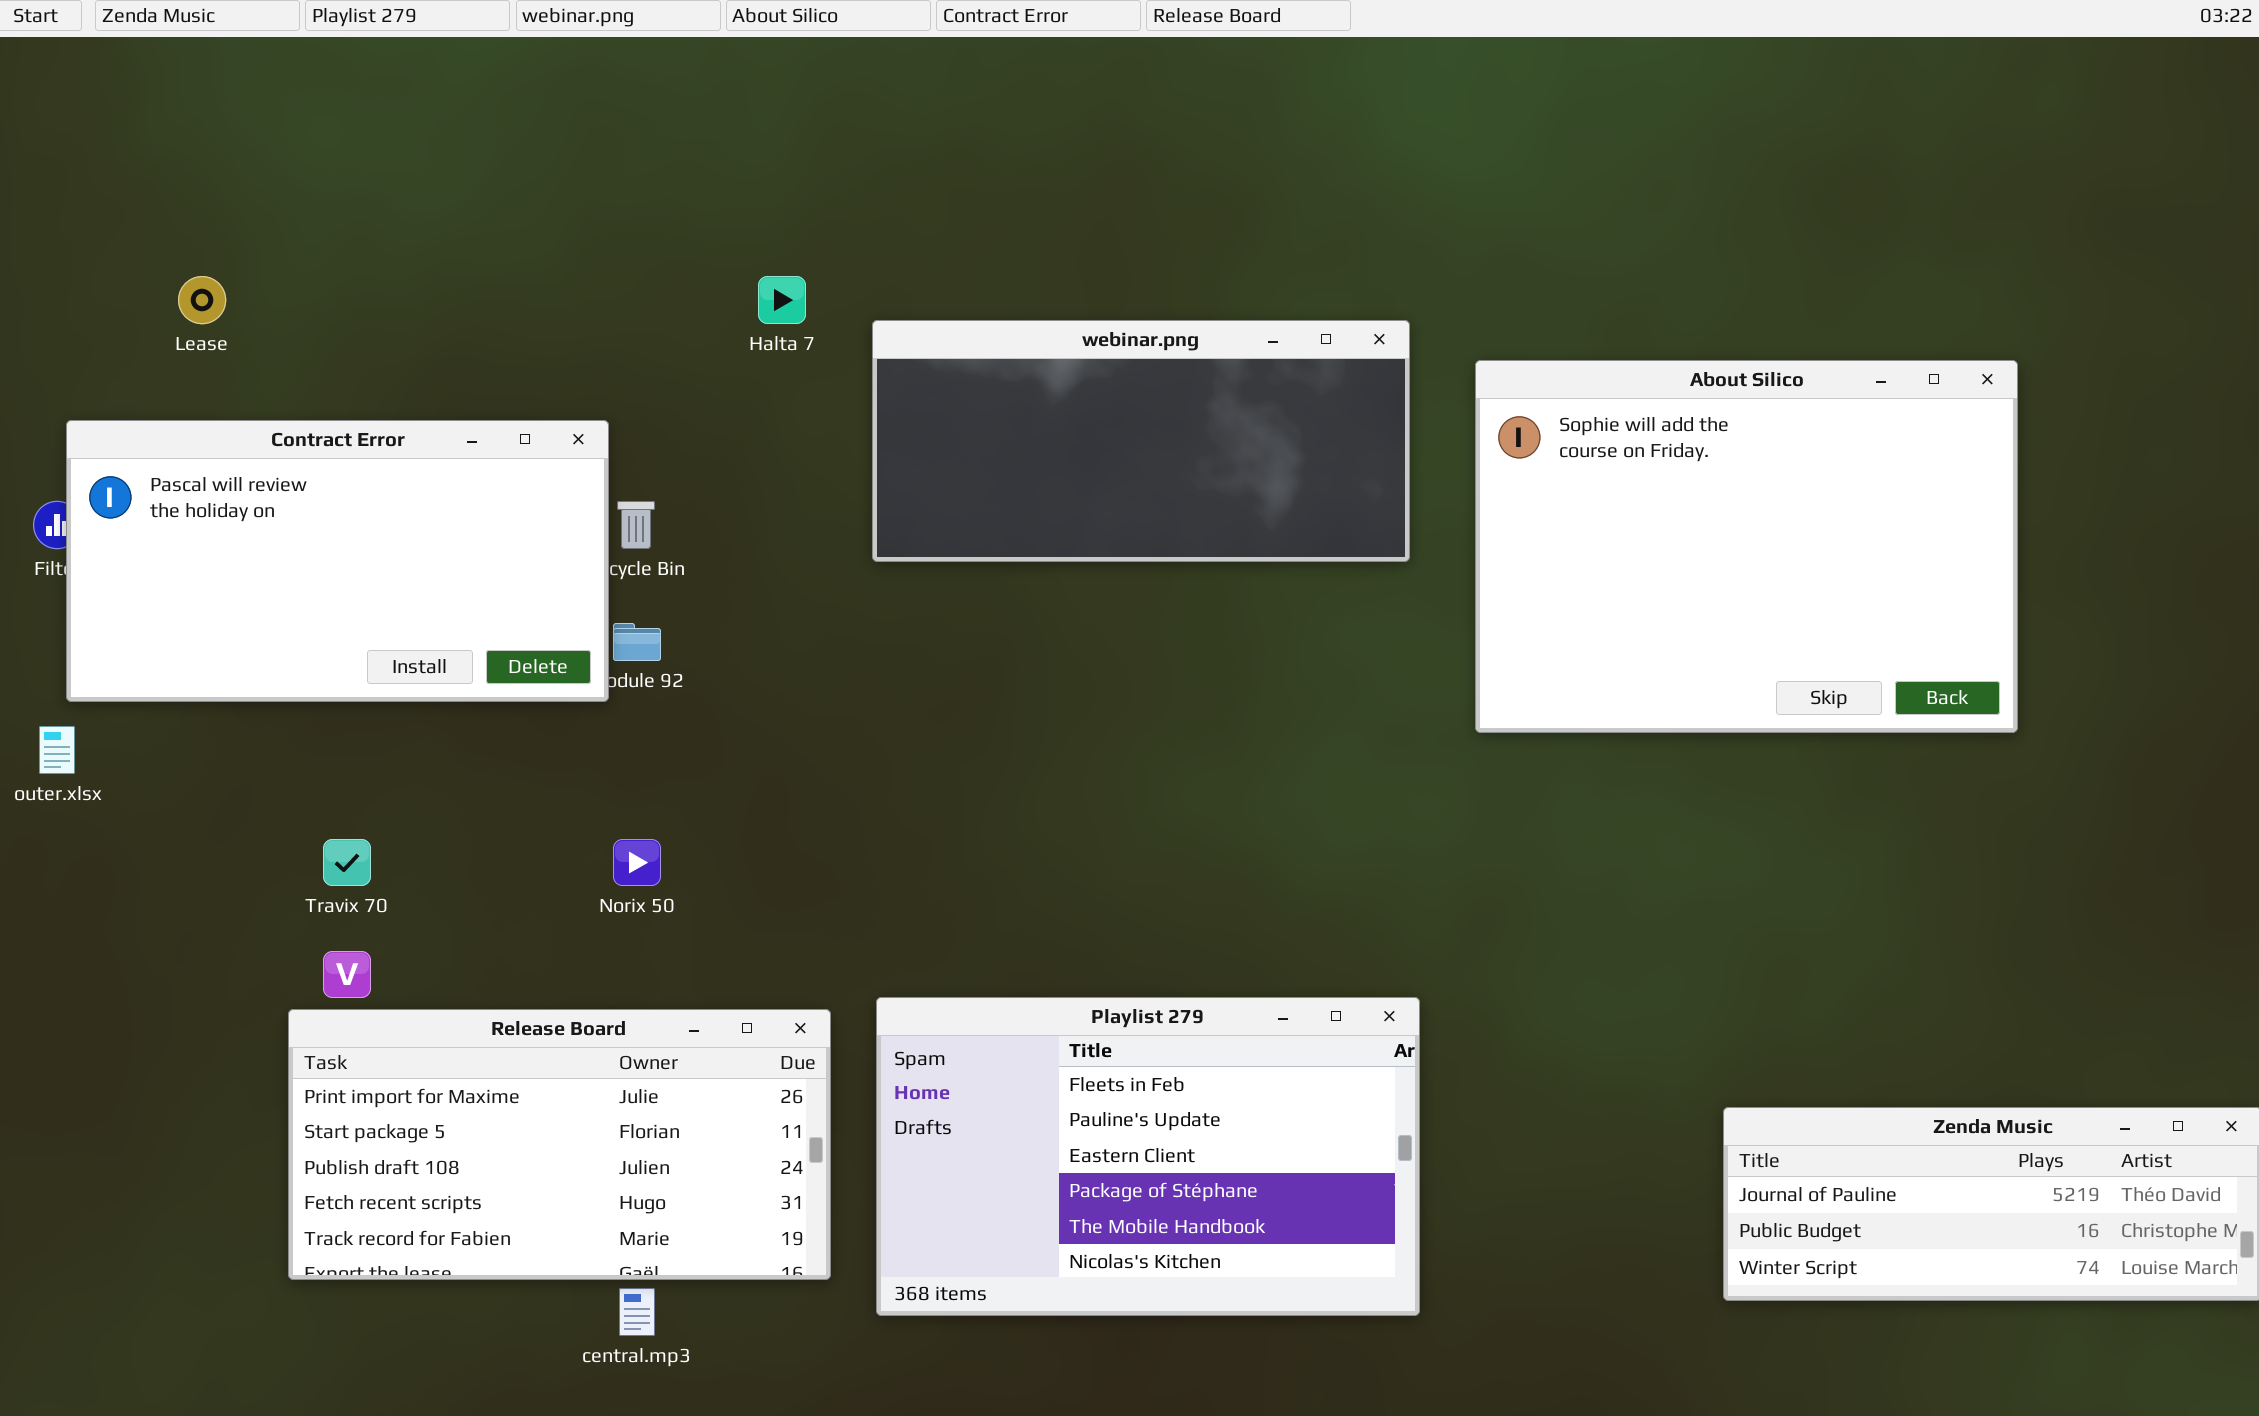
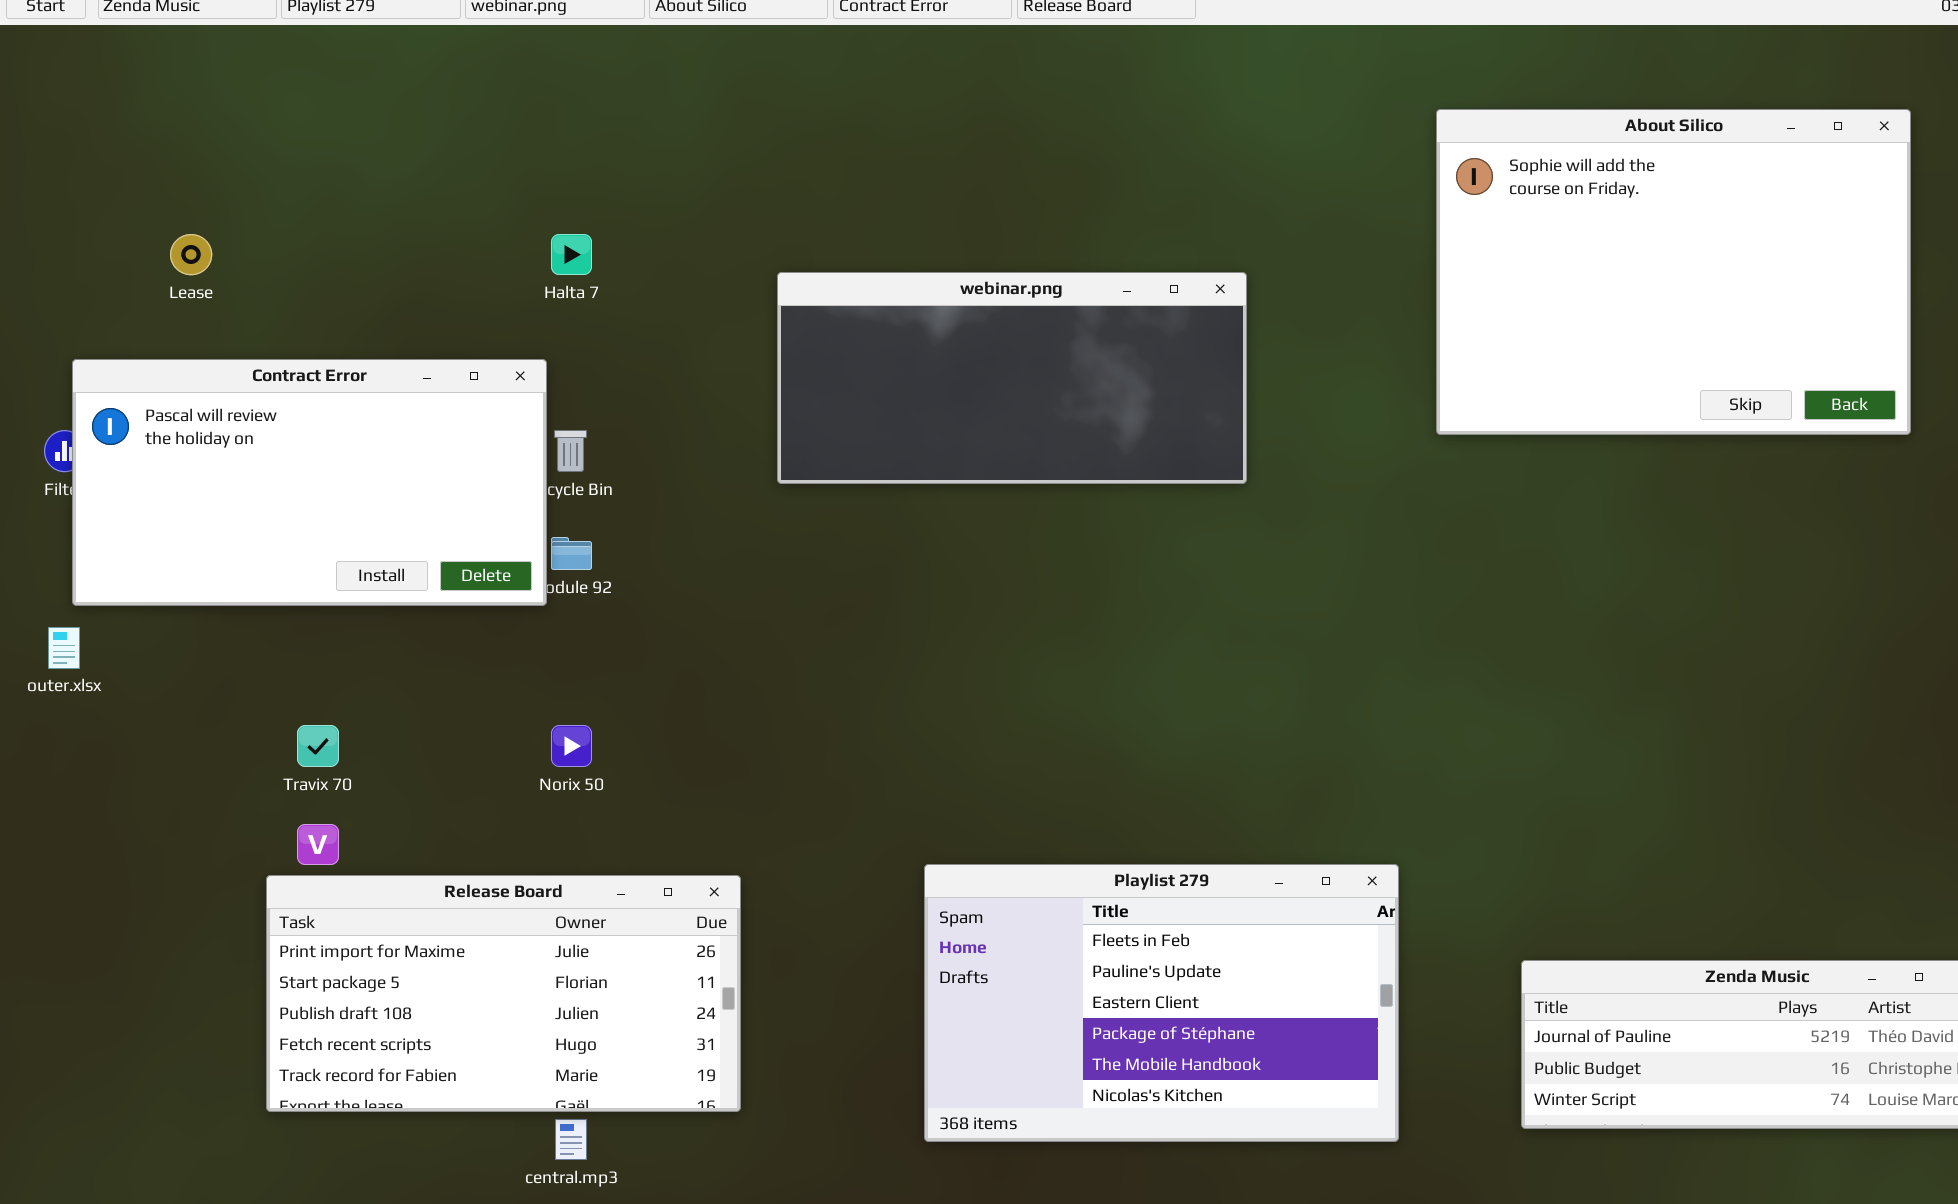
Halta 7: [758,276,806,324] -> [551,234,592,275], moved
About Silico: [1475,360,2018,733] -> [1436,109,1911,435], moved
Playlist 279: [876,997,1420,1316] -> [924,864,1399,1142], moved

